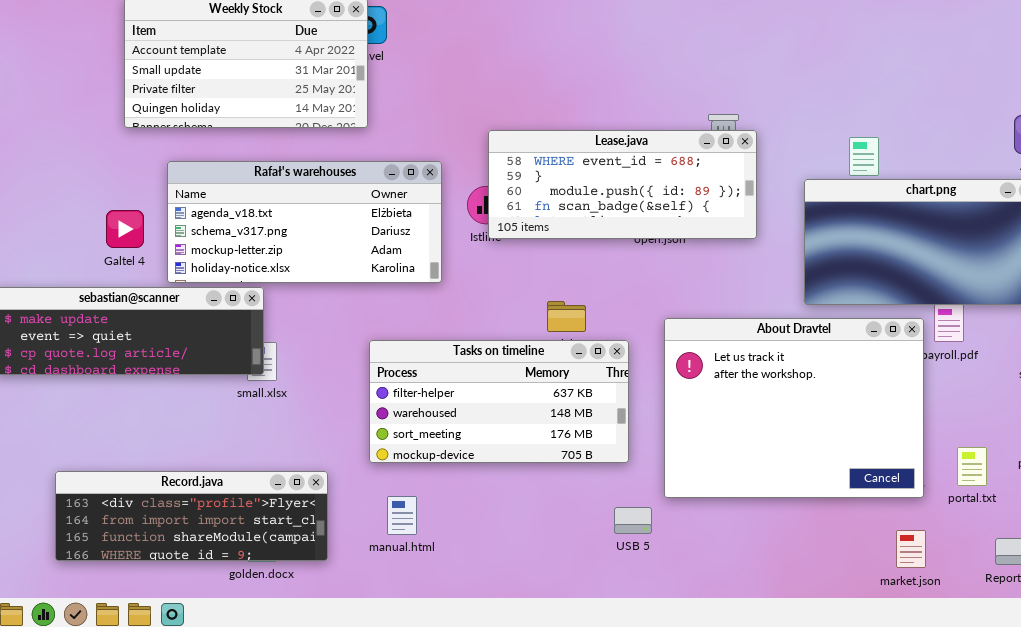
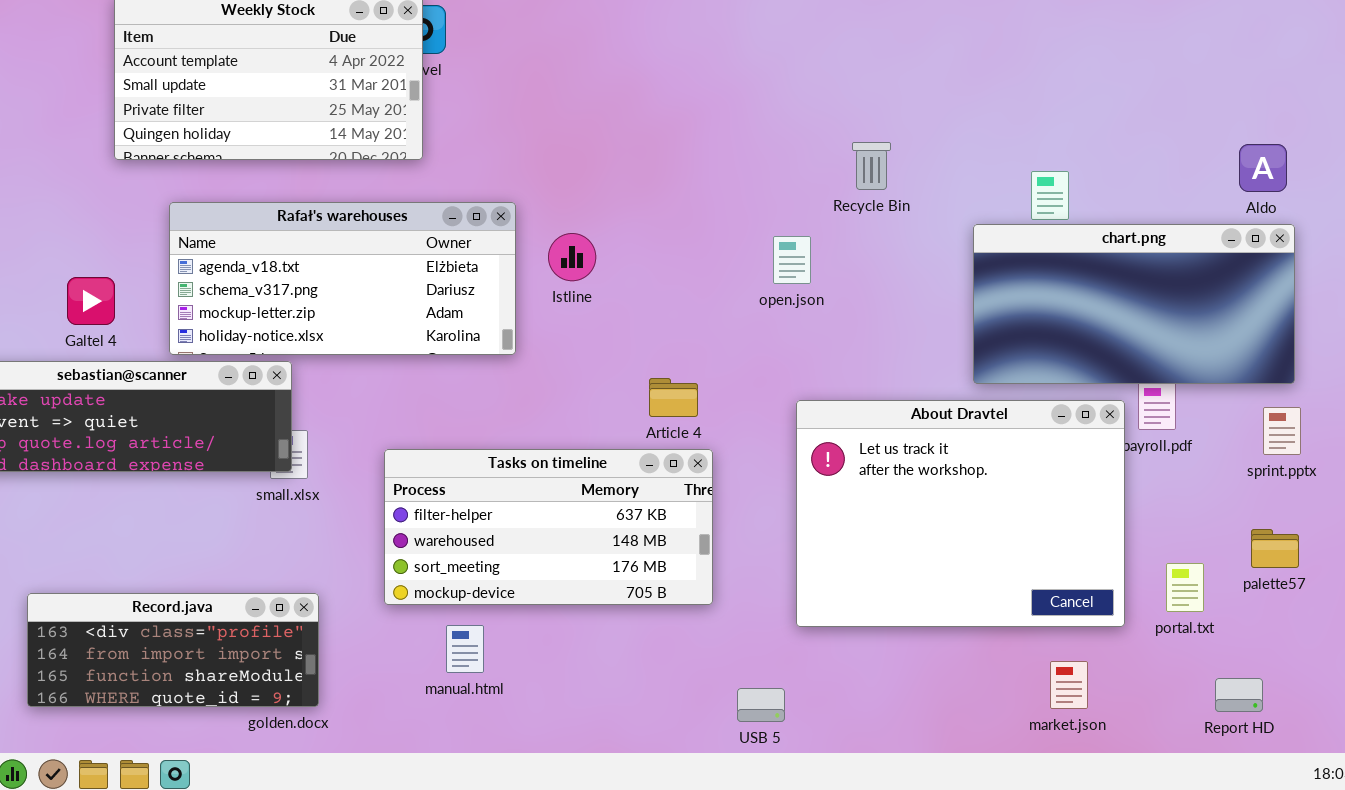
Lease.java: [488,130,757,239] -> none, closed
Galtel 4: [106,210,144,248] -> [67,277,115,325], moved
Tasks on timeline: [369,340,629,463] -> [384,449,713,605], moved
Record.java: [55,471,328,561] -> [27,593,319,707], resized
USB 5: [614,507,652,534] -> [737,688,785,722], moved
market.json: [896,530,926,568] -> [1050,661,1088,709], moved

